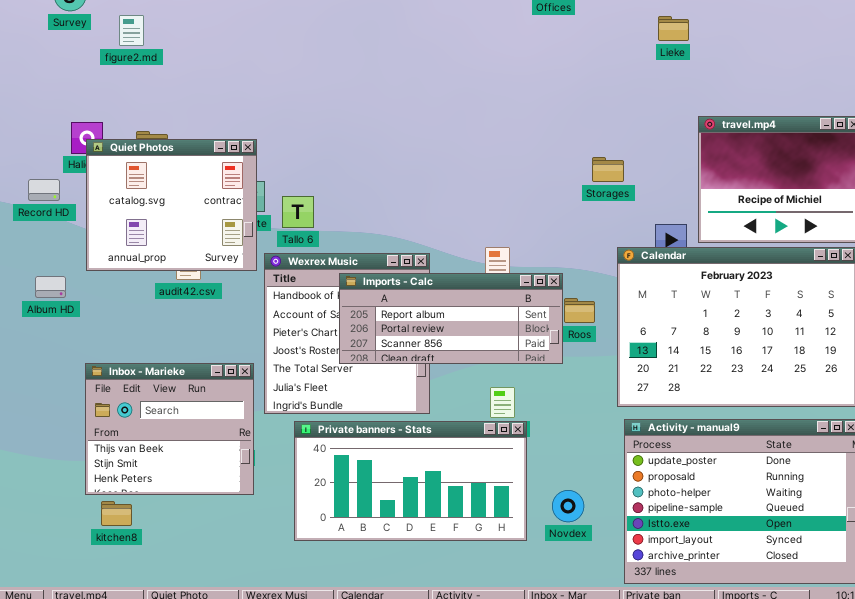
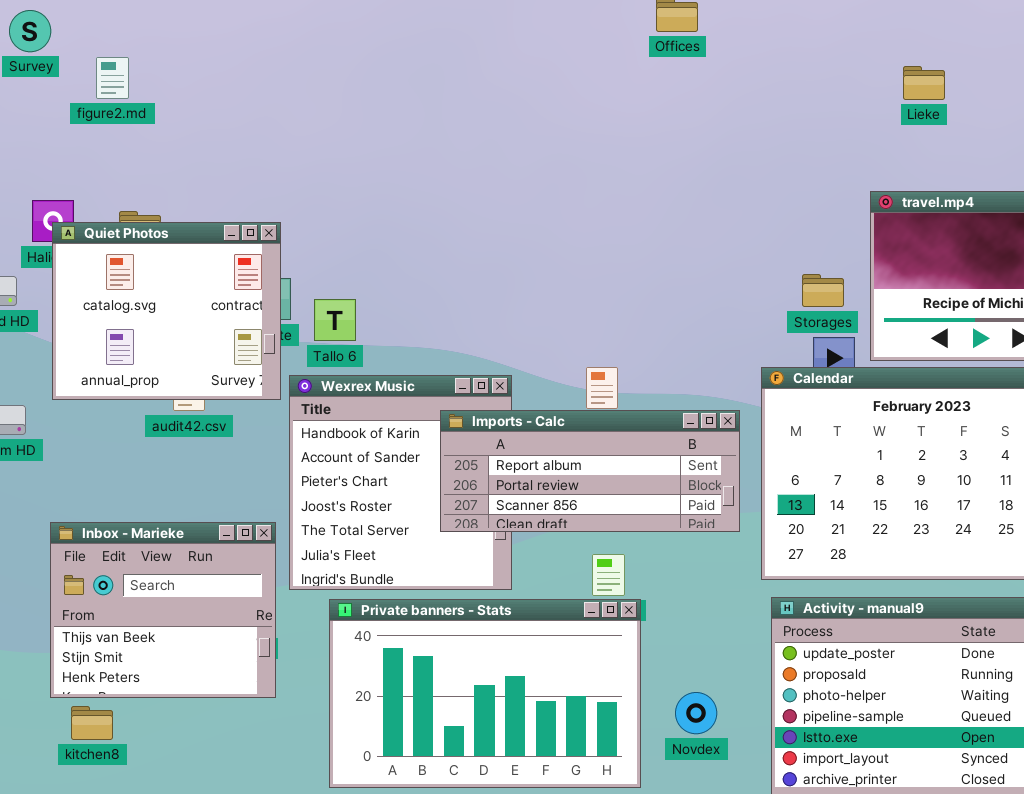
Lieke: [658,16,689,41] -> [903,66,945,100], moved
Storages: [592,157,624,182] -> [802,274,844,307], moved
Imports - Calc: [339,273,563,364] -> [440,410,740,532], moved
Private banners - Stats: [294,421,527,541] -> [329,599,641,788], resized

